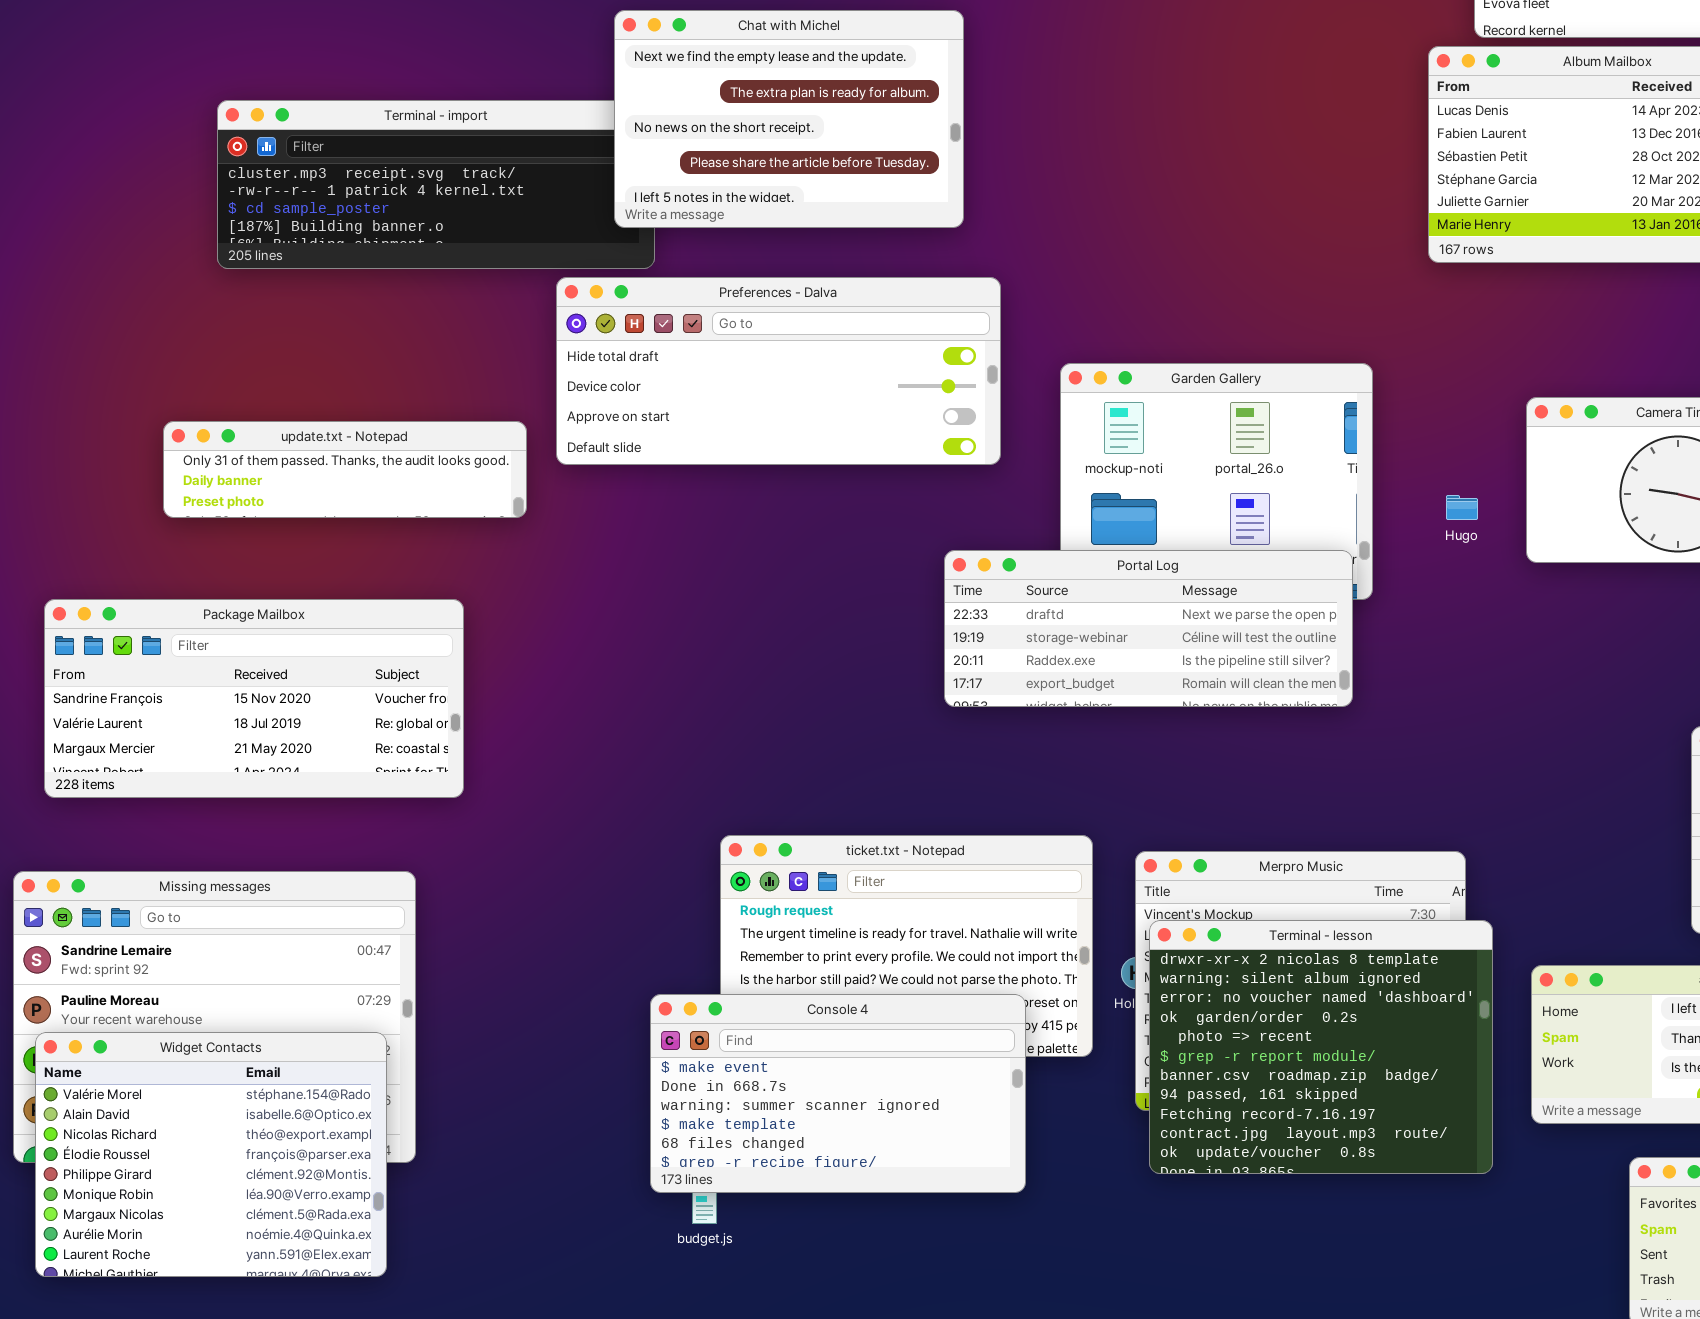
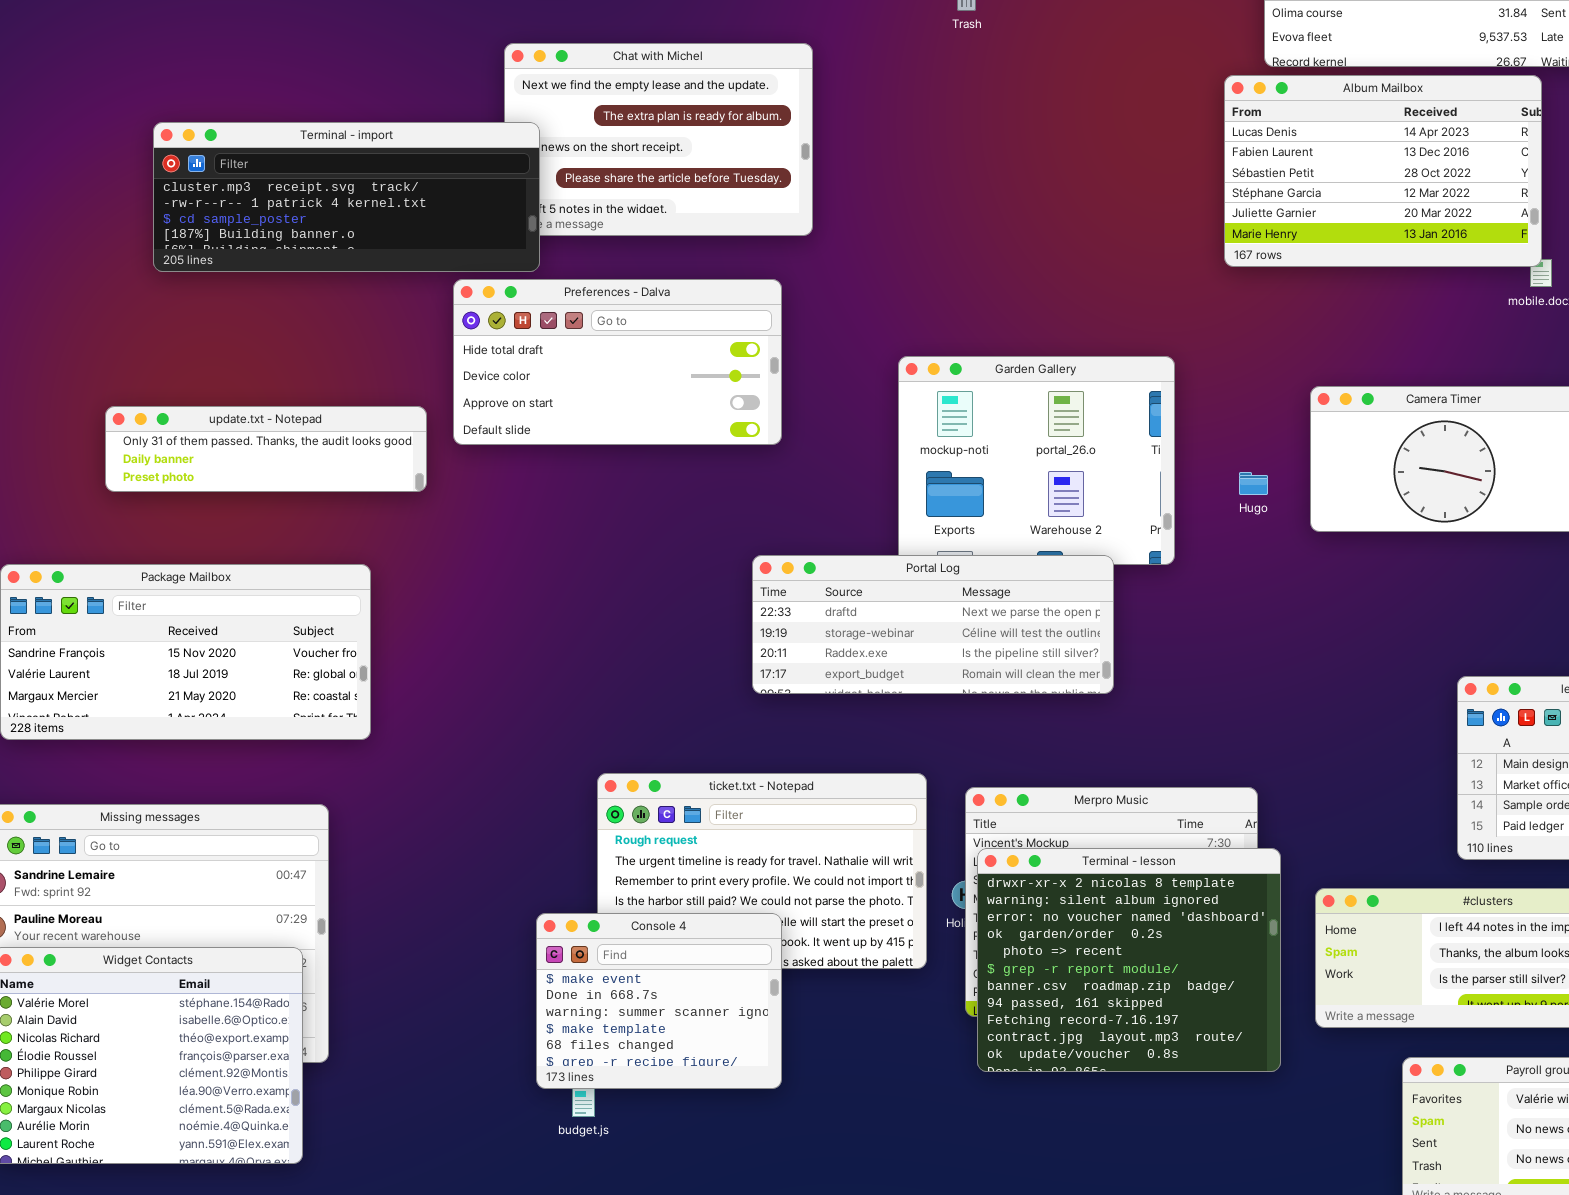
Terminal - import: [217,100,655,269] -> [153,122,540,272], raised
Preferences - Dalva: [556,277,1001,465] -> [453,279,782,445], resized
Portal Log: [944,550,1353,707] -> [752,555,1114,694], moved
Console 4: [650,994,1026,1193] -> [536,913,782,1089], resized

